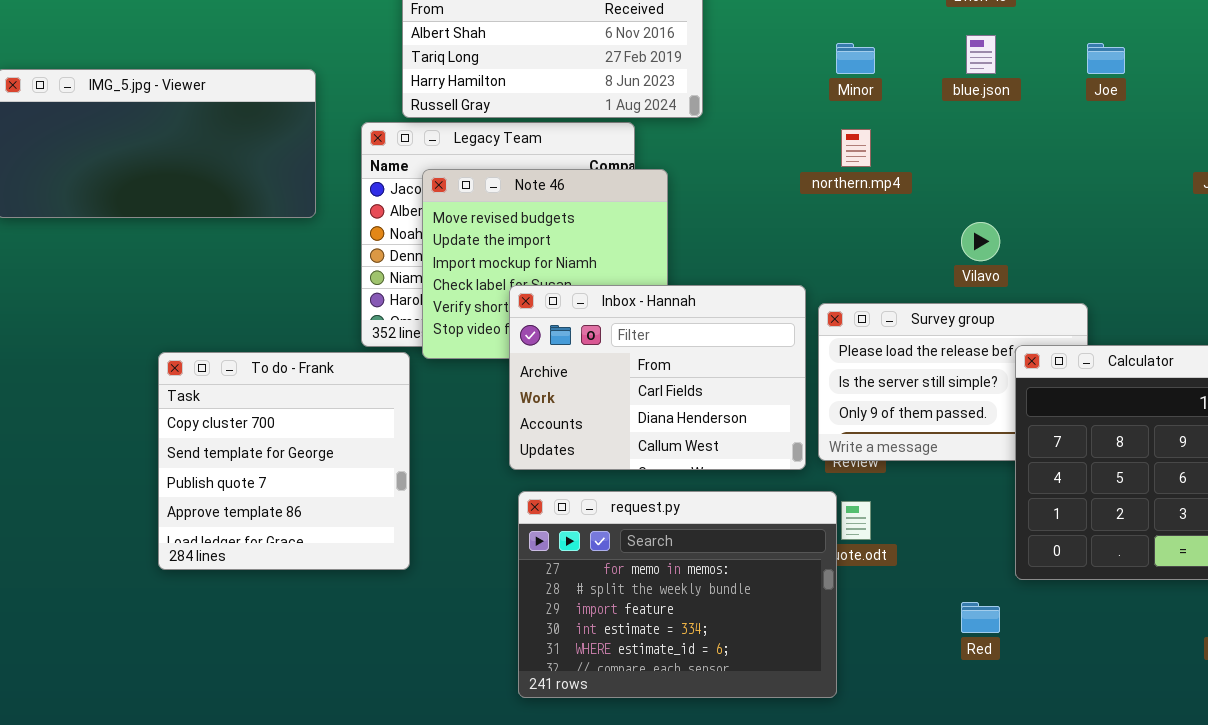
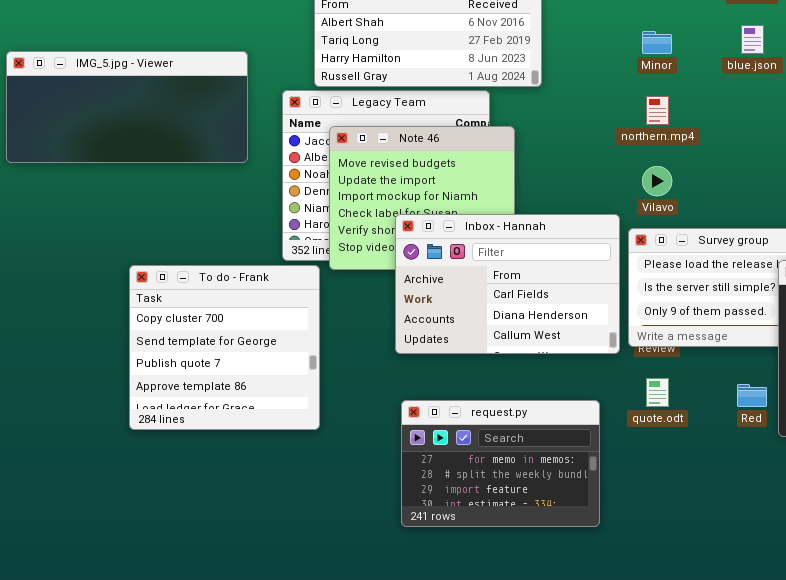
Vilavo: [961,222,1000,261] -> [642,166,672,196], moved
request.py: [518,491,837,698] -> [401,400,600,527], resized
Red: [961,602,1000,633] -> [737,384,767,407], moved

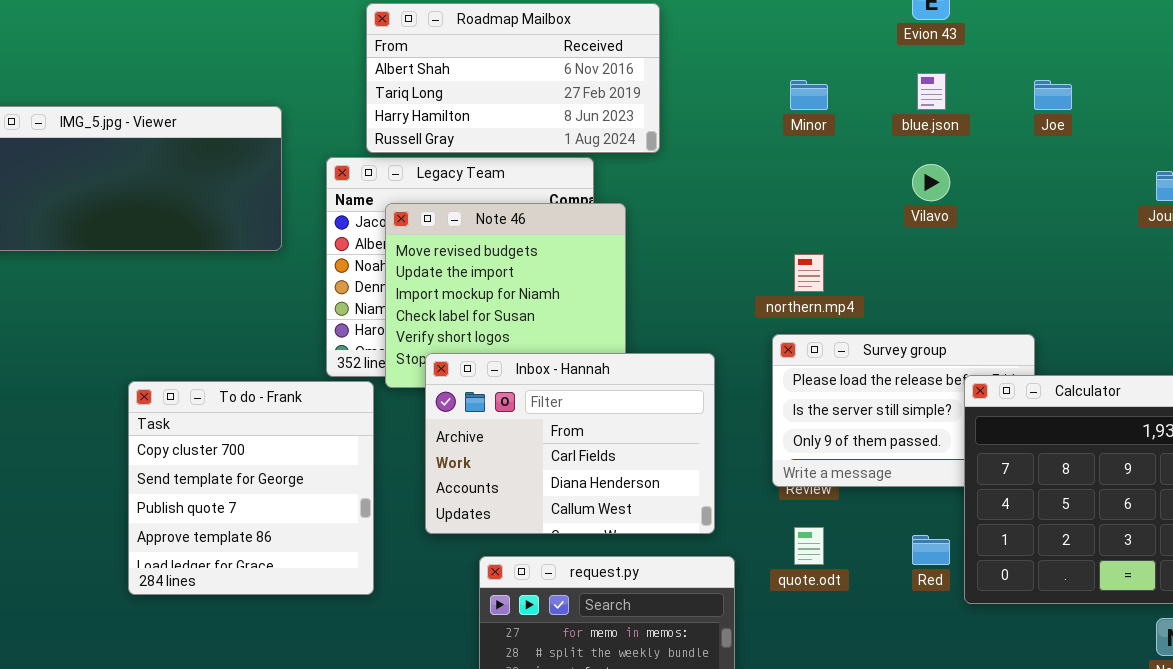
northern.mp4: [646,96,669,125] -> [794,254,824,292], moved
Vilavo: [642,166,672,196] -> [912,164,950,201], moved
Inbox - Hannah: [395,214,620,354] -> [425,353,715,534], moved

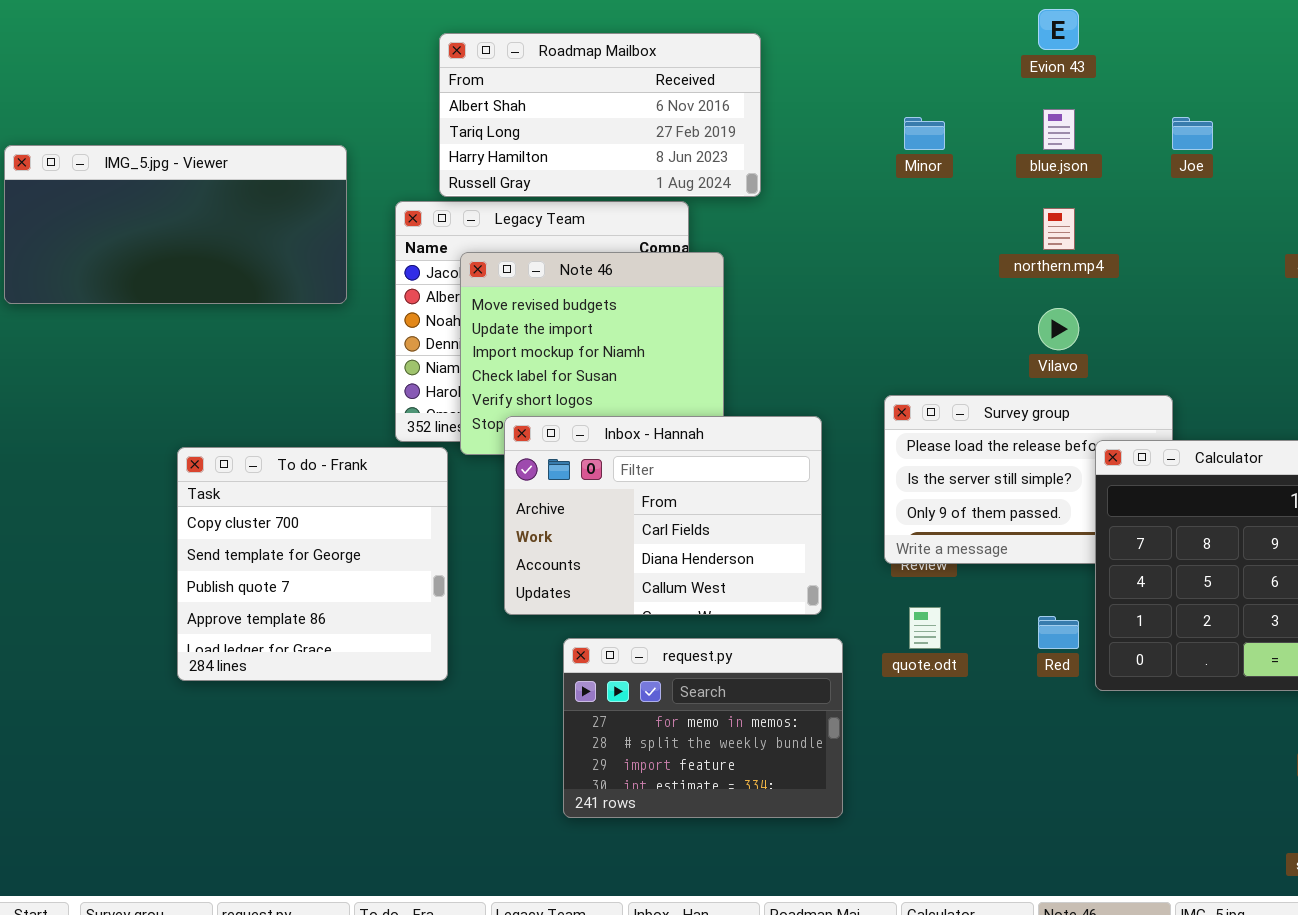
Vilavo: [912,164,950,201] -> [1038,308,1079,350], moved
northern.mp4: [794,254,824,292] -> [1043,208,1075,250], moved

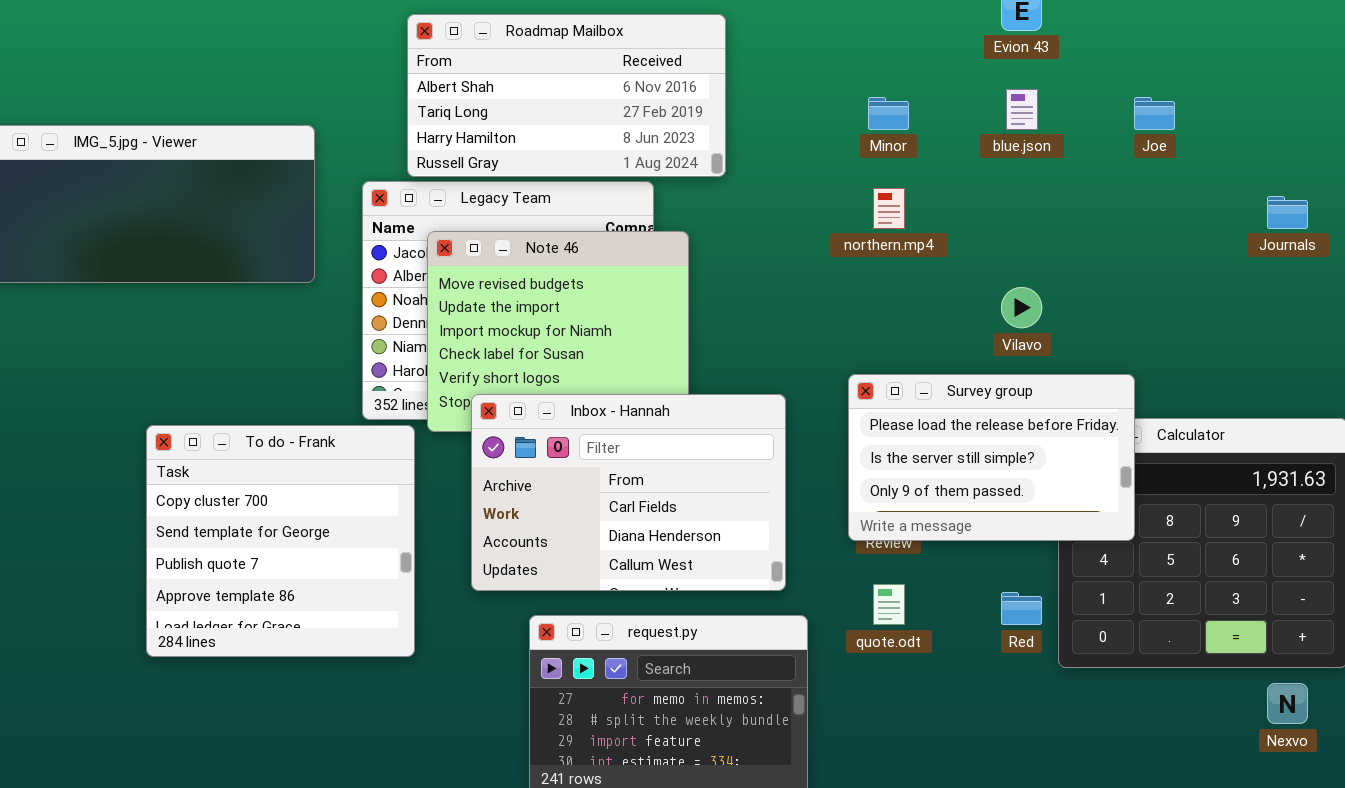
northern.mp4: [1043,208,1075,250] -> [873,188,905,229], moved
Survey group: [884,395,1173,564] -> [848,374,1135,541], raised

